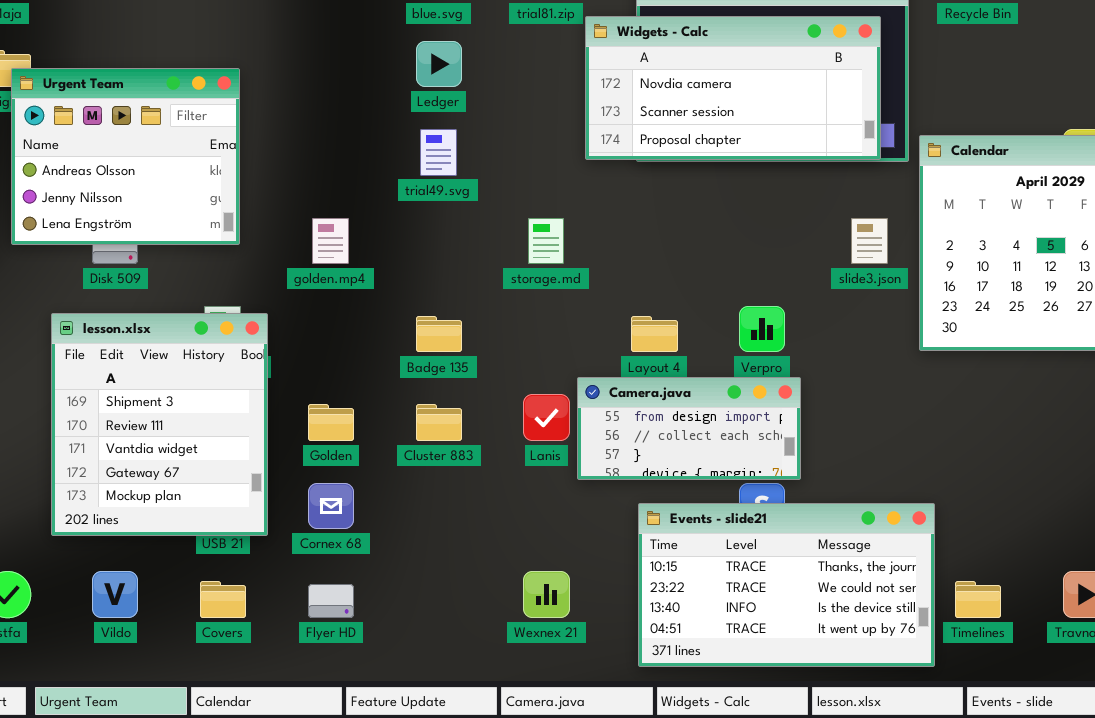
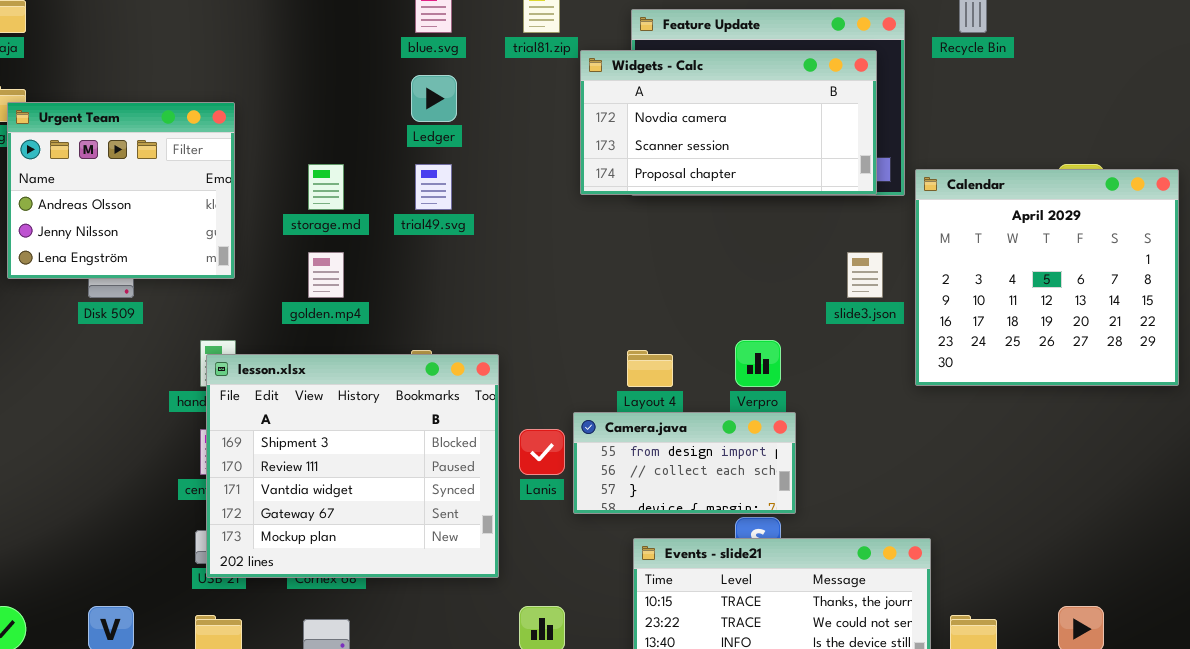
storage.md: [528,218,564,264] -> [308,164,344,210], moved
lesson.xlsx: [51,313,268,536] -> [206,354,499,578], moved, resized

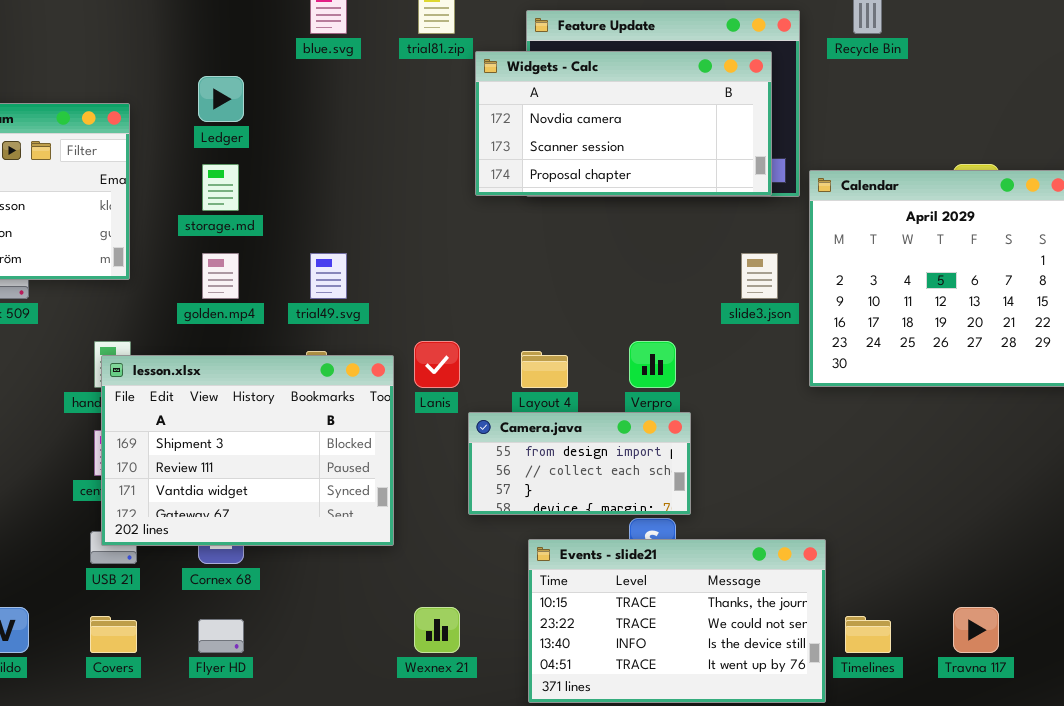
Ledger: [411,75,457,122] -> [198,76,244,122], moved
trial49.svg: [415,164,452,210] -> [310,253,347,299], moved
lesson.xlsx: [206,354,499,578] -> [101,355,394,546], resized
Lanis: [519,429,565,475] -> [414,341,460,388], moved

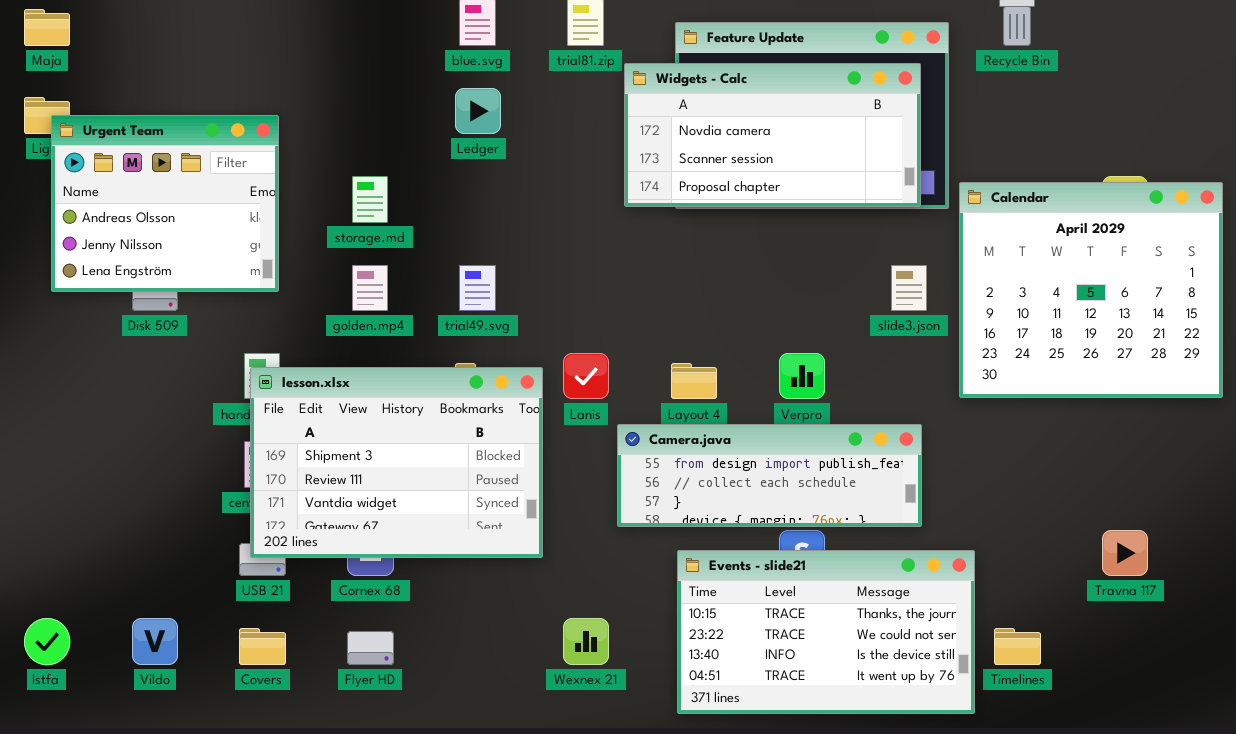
Ledger: [198,76,244,122] -> [455,88,501,134], moved
Camera.java: [468,412,691,515] -> [617,424,922,527], resized
Travna 117: [953,607,999,653] -> [1102,530,1148,576], moved

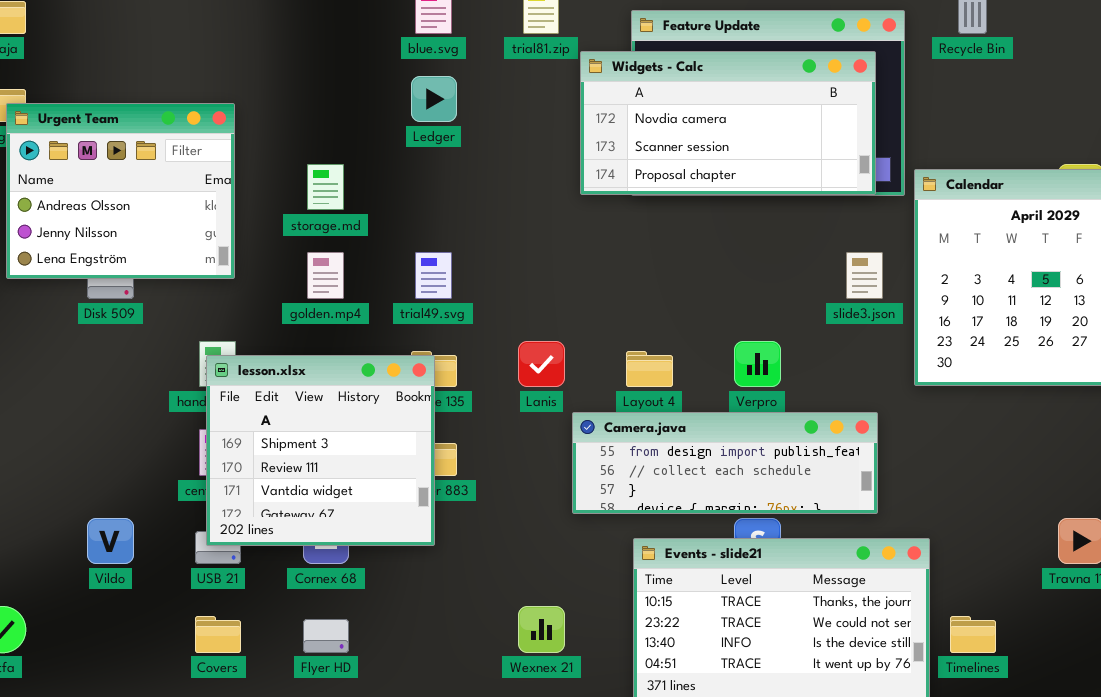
lesson.xlsx: [250,367,543,558] -> [206,355,435,546], resized
Vildo: [132,618,178,665] -> [87,518,134,564], moved

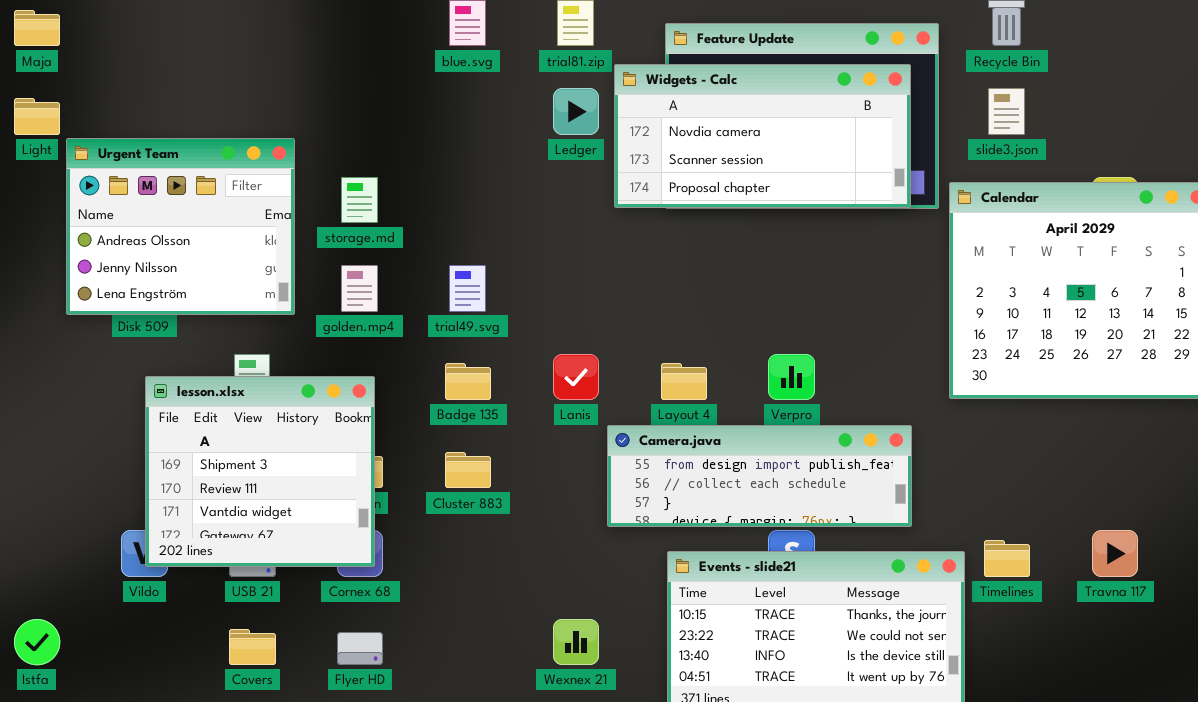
Ledger: [411,76,457,122] -> [553,88,599,135], moved
Urgent Team: [6,103,235,279] -> [66,138,295,315], moved
slide3.json: [846,252,883,299] -> [988,88,1025,135], moved
lesson.xlsx: [206,355,435,546] -> [145,376,375,567], moved
Timelines: [950,616,996,653] -> [984,540,1030,577], moved

